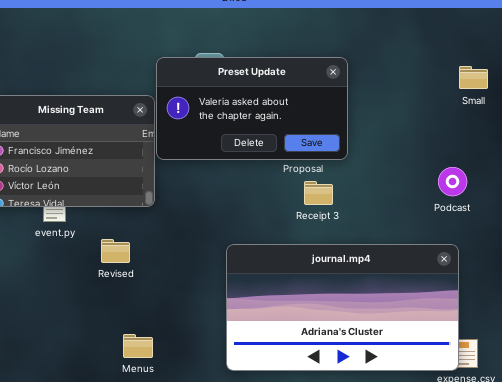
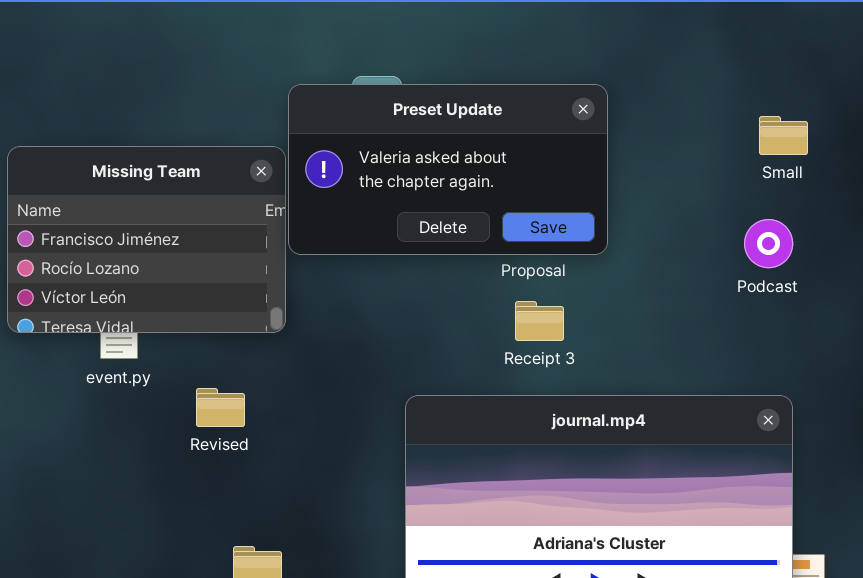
Small: [459,66,488,89] -> [759,116,808,155], moved
Podcast: [438,167,467,196] -> [744,219,793,268], moved
Receipt 3: [304,181,333,205] -> [515,301,564,341], moved

